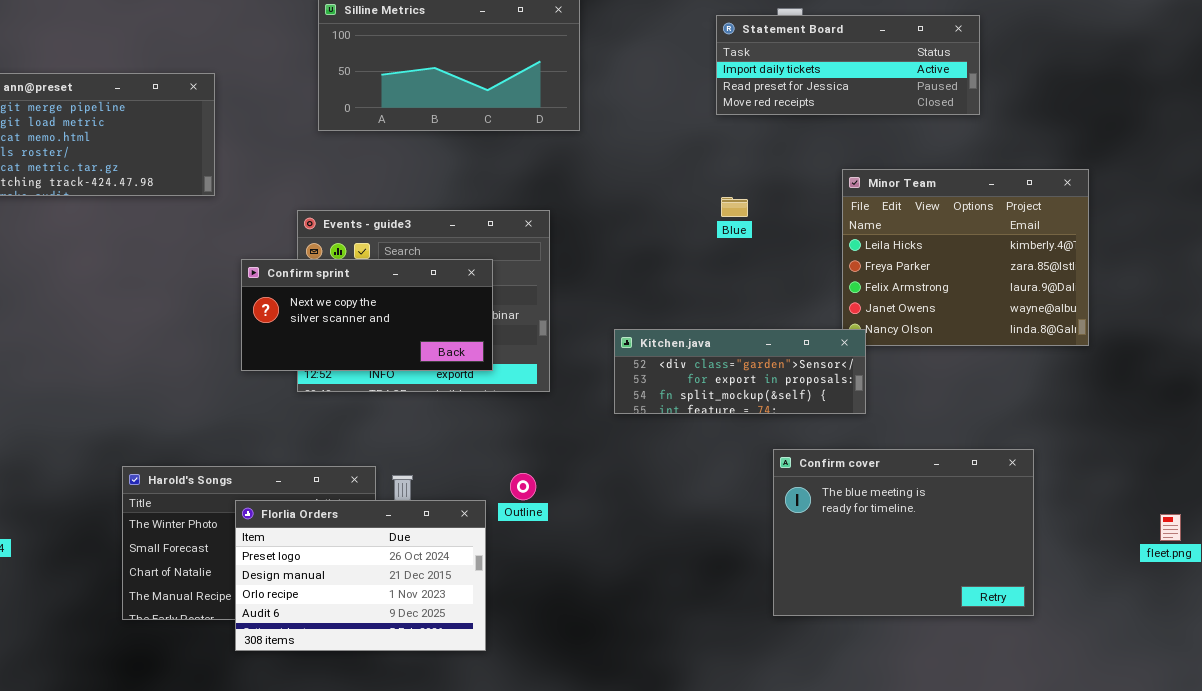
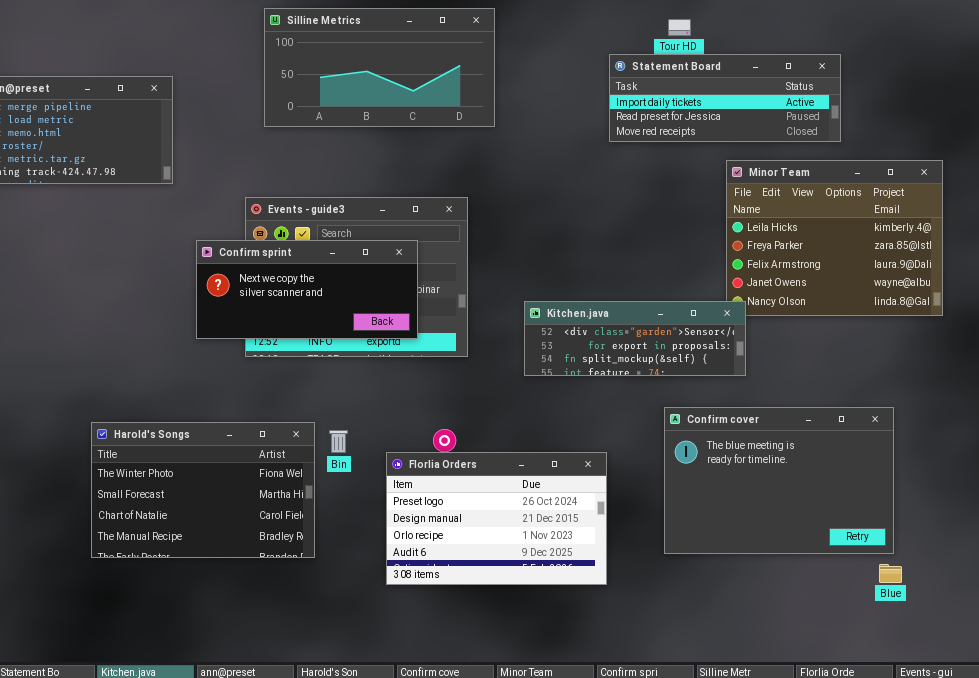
Statement Board: [716,15,980,115] -> [609,54,841,142], moved
Blue: [721,197,748,217] -> [879,564,902,583], moved
Florlia Orders: [235,500,486,651] -> [386,452,607,585], moved

